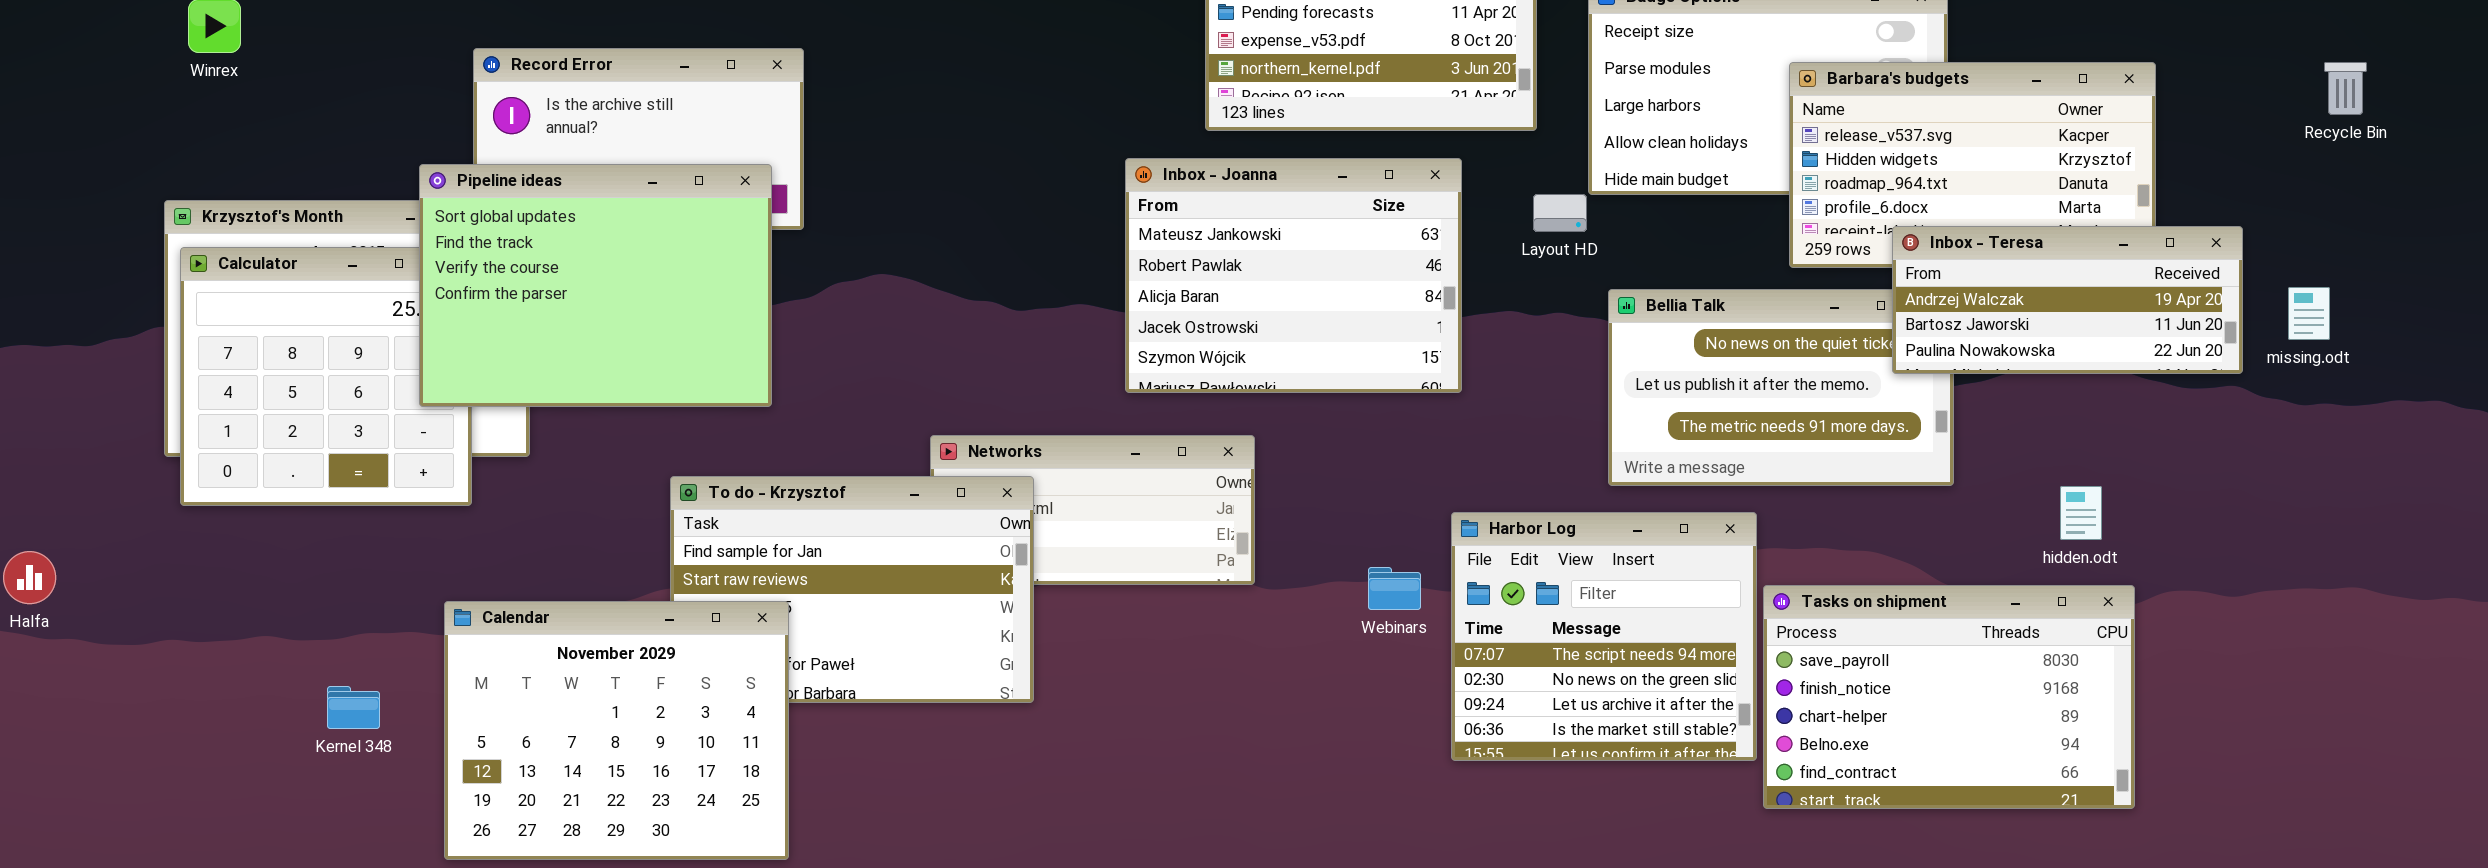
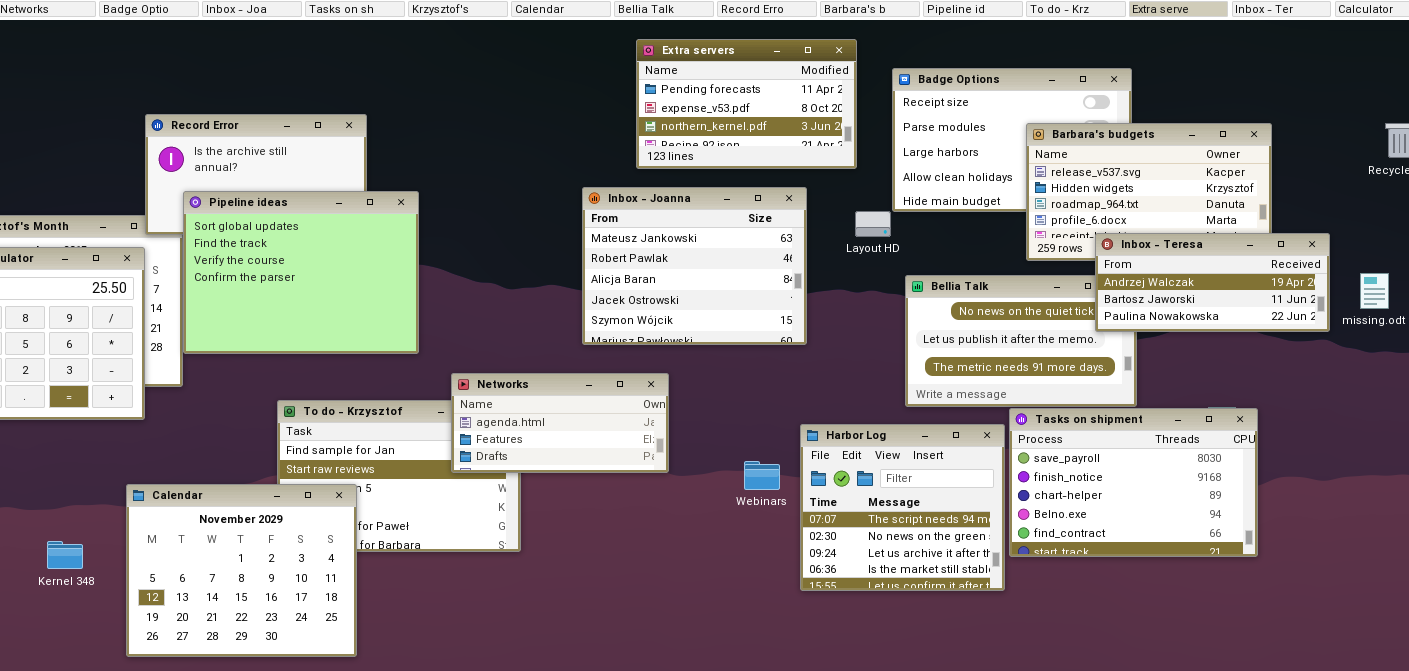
Pipeline ideas: [419,164,772,407] -> [183,191,419,354], moved
Networks: [930,435,1255,585] -> [451,373,669,473], raised
Tasks on shipment: [1763,585,2135,809] -> [1009,408,1258,557], moved

